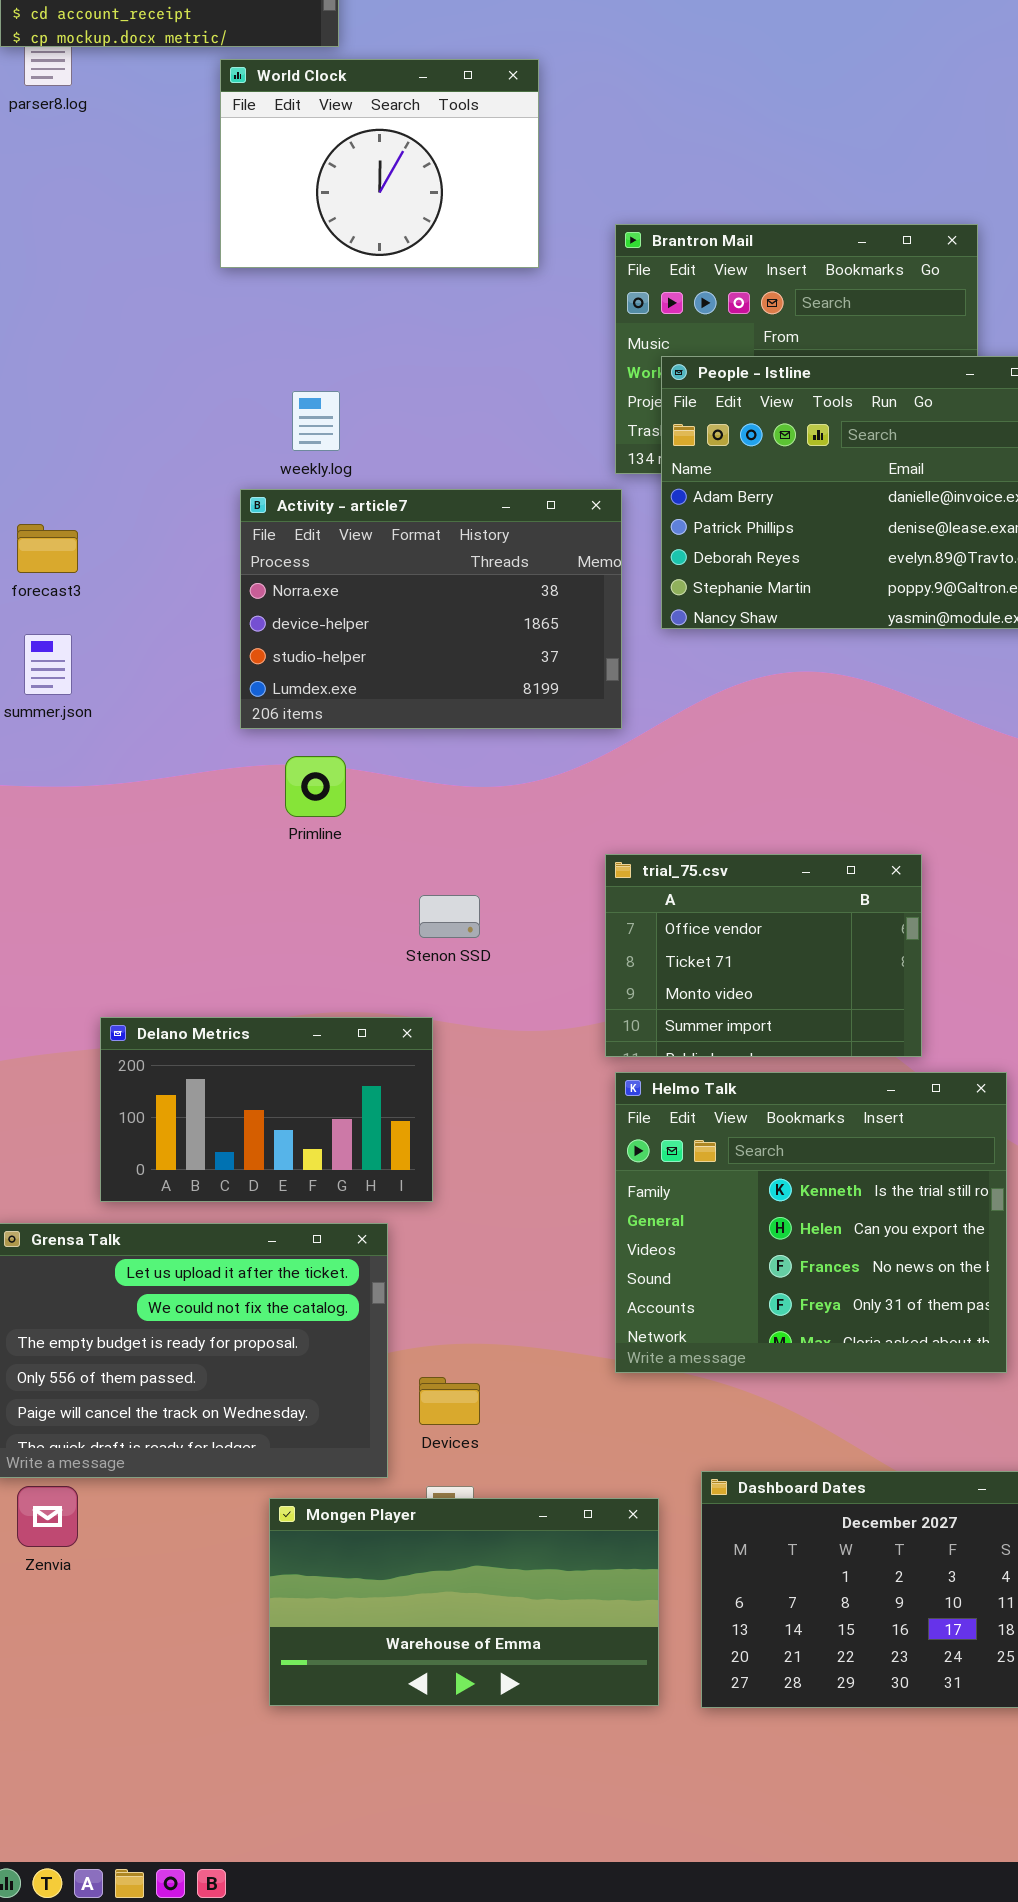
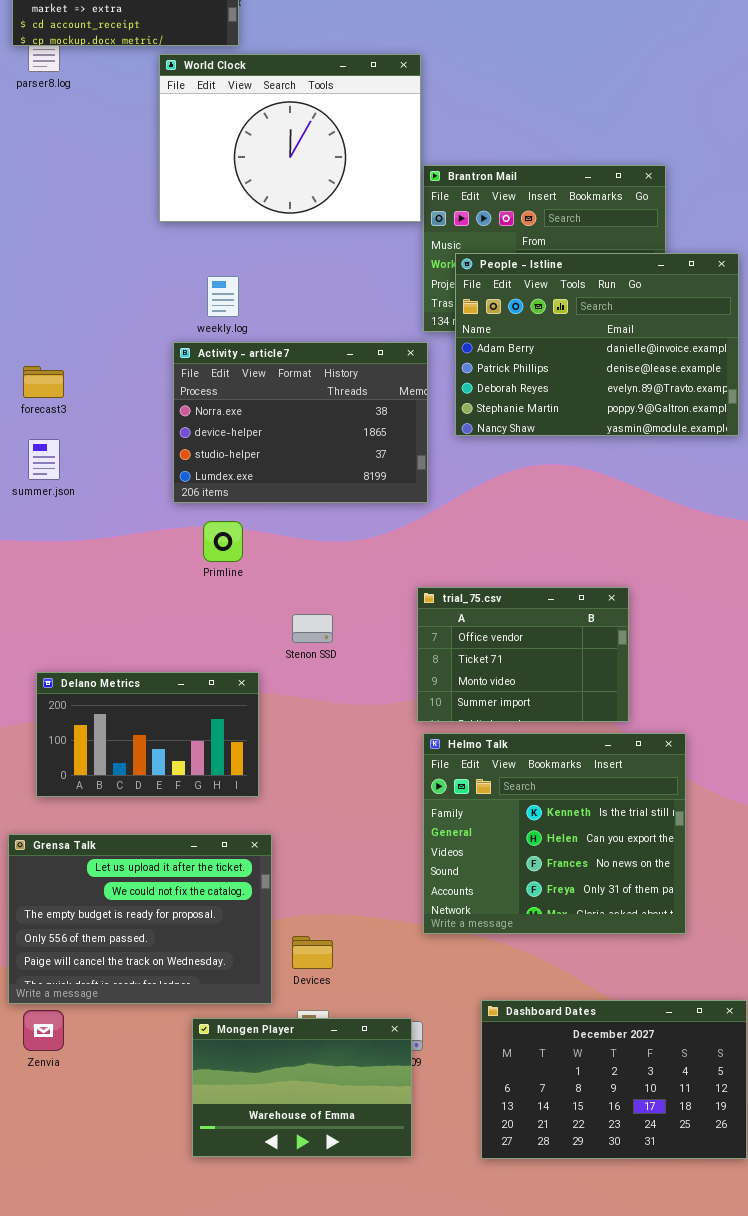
World Clock: [220,59,539,268] -> [159,54,421,222], resized
Delano Metrics: [100,1017,433,1202] -> [36,672,259,797], moved
Mongen Player: [269,1498,659,1706] -> [192,1018,412,1157], resized

